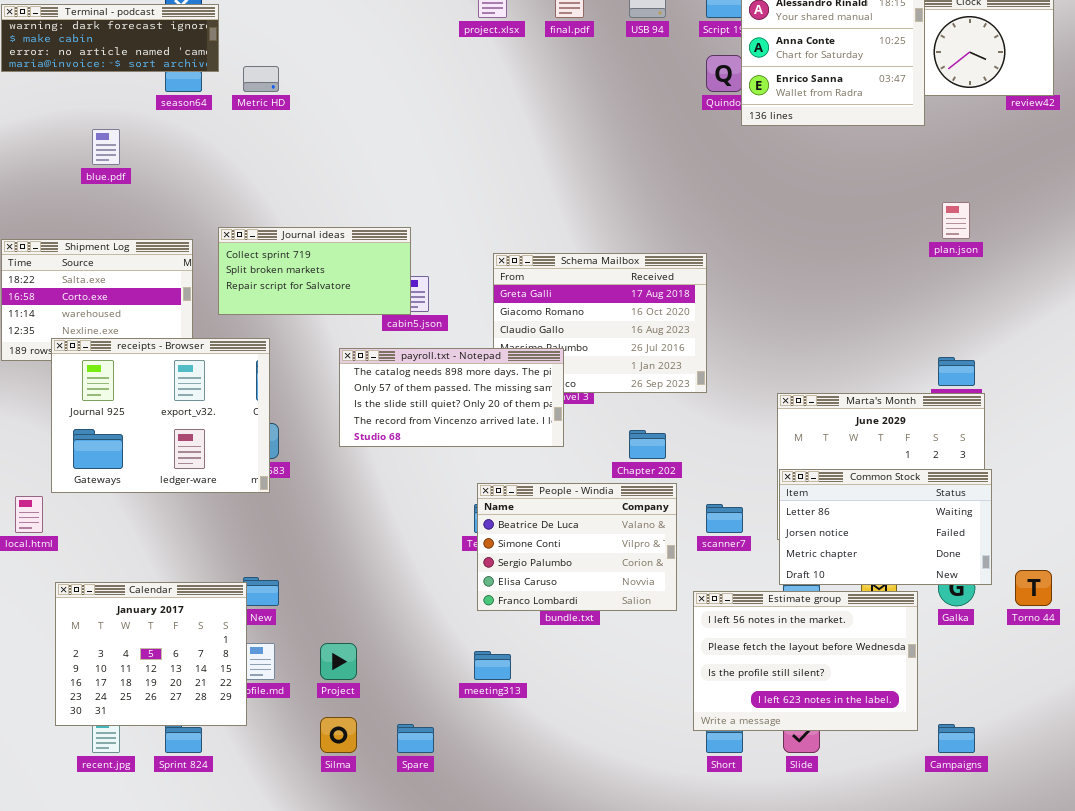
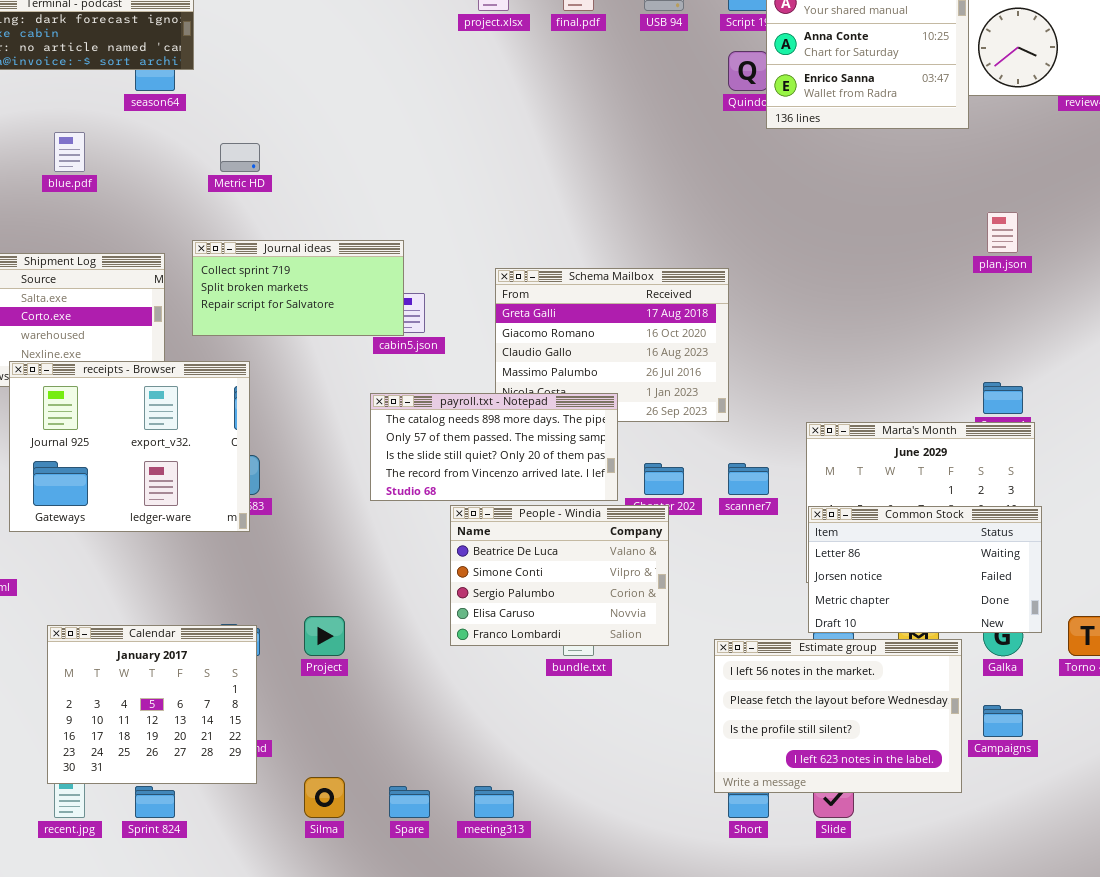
Metric HD: [243,66,279,92] -> [220,143,260,172], moved
payroll.txt - Notepad: [339,348,564,447] -> [370,393,618,501], moved
People - Windia: [477,483,677,611] -> [450,505,669,646], moved
scanner7: [706,504,743,533] -> [728,463,769,495], moved
Calendar: [55,582,247,726] -> [47,625,257,784], moved
Project: [320,643,357,680] -> [304,616,345,656], moved
meeting313: [474,651,511,680] -> [474,786,514,818], moved
Campaigns: [938,724,975,753] -> [983,705,1023,737], moved

